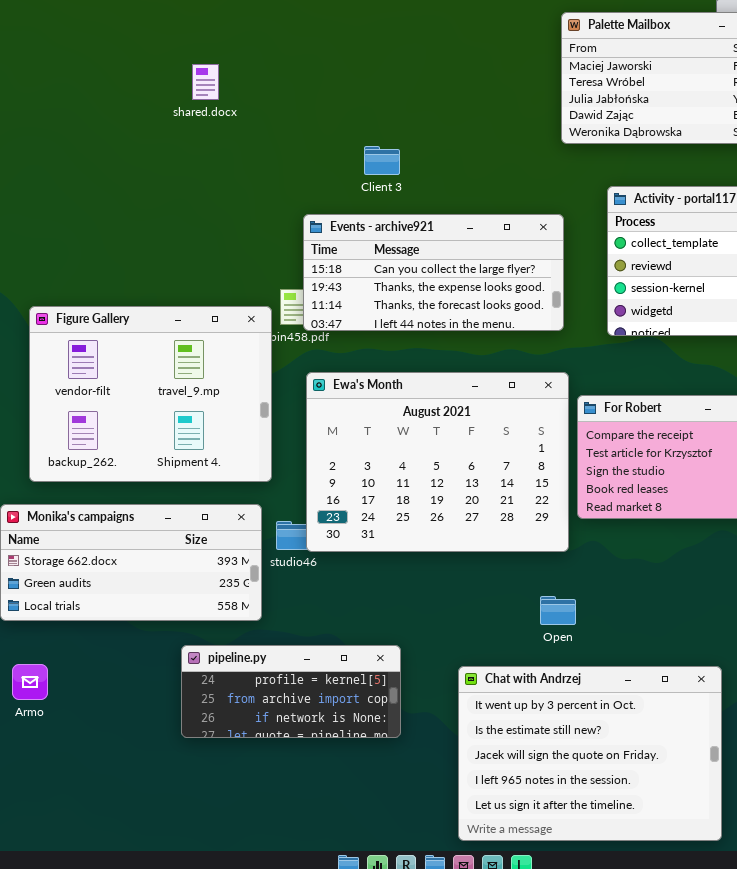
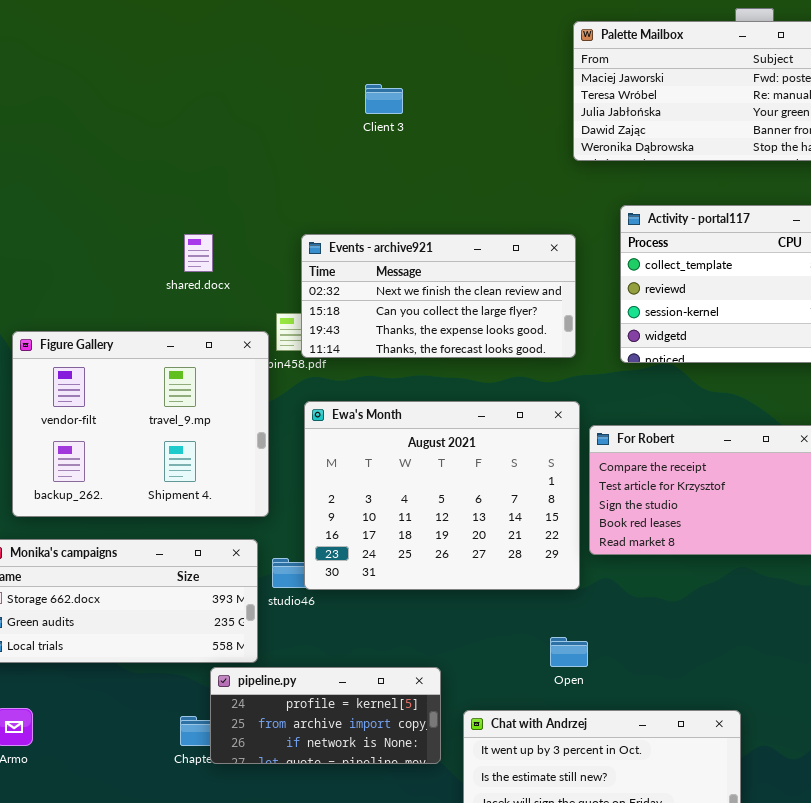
shared.docx: [192,64,219,100] -> [184,234,213,272], moved
Client 3: [364,146,400,175] -> [365,84,403,114], moved
Events - archive921: [303,214,564,331] -> [301,234,576,358], scrolled up 1 row
pipeline.py: [181,645,401,738] -> [210,667,441,764], moved

